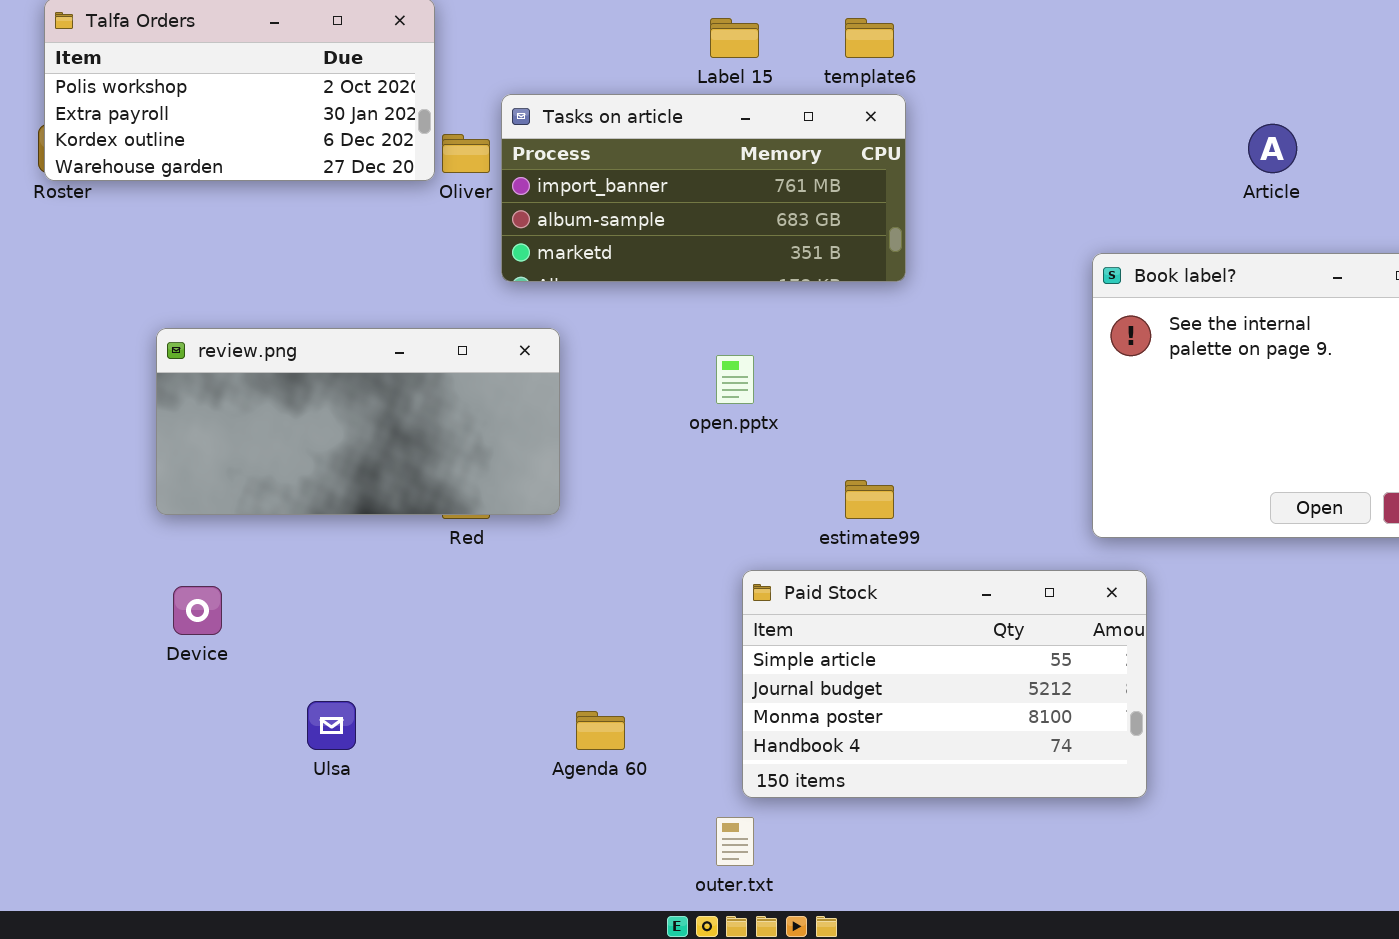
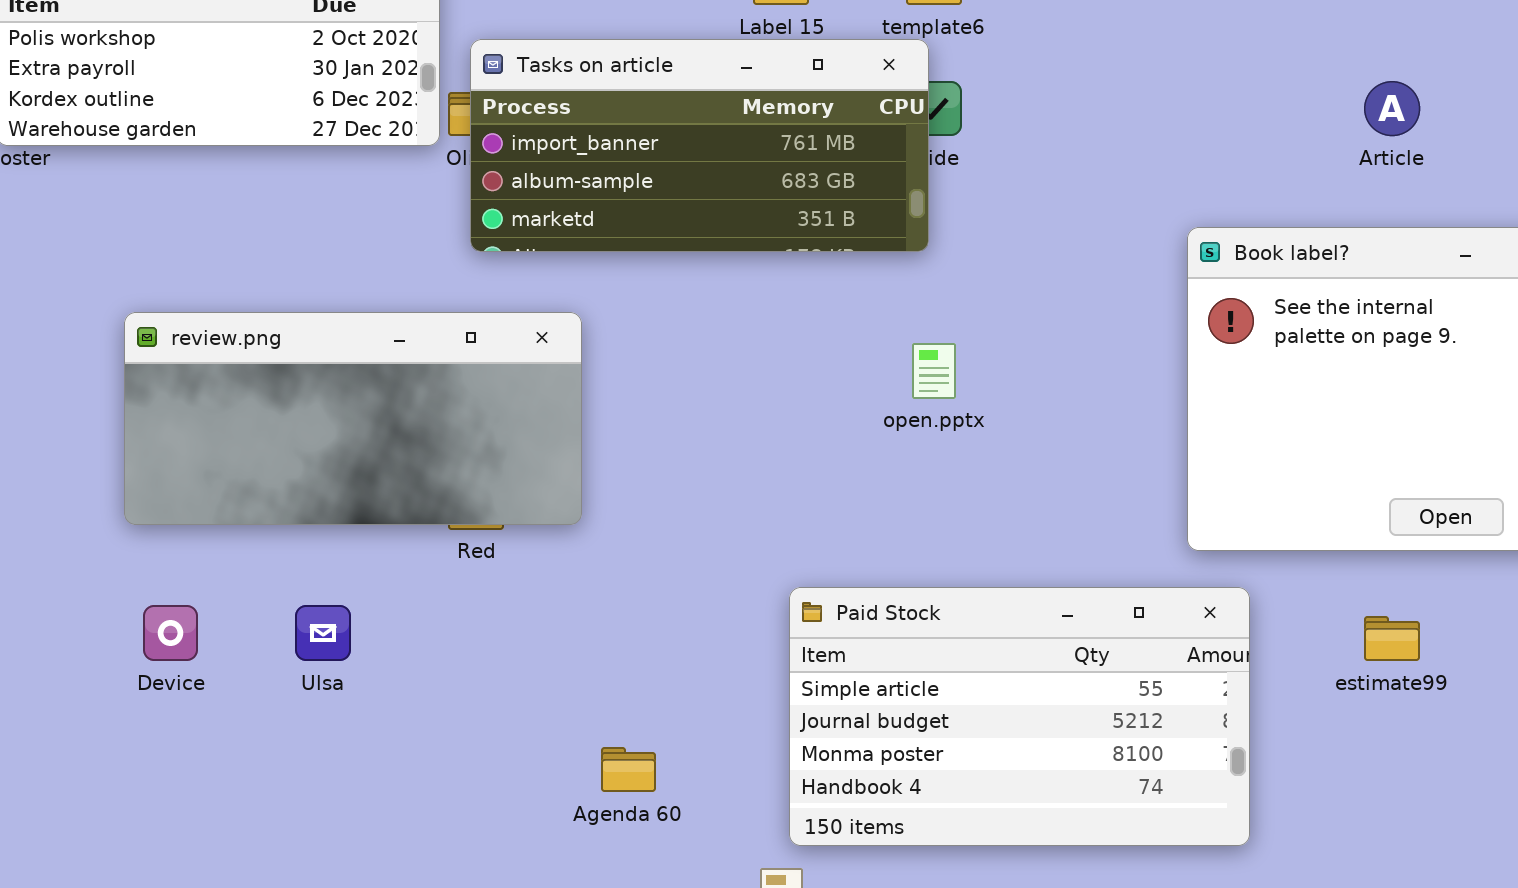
Tasks on article: [501,94,906,282] -> [470,39,929,252], moved
open.pptx: [716,355,754,404] -> [912,343,956,399], moved
estimate99: [845,480,894,519] -> [1364,616,1420,661], moved
Ulsa: [307,701,356,750] -> [295,605,351,661], moved

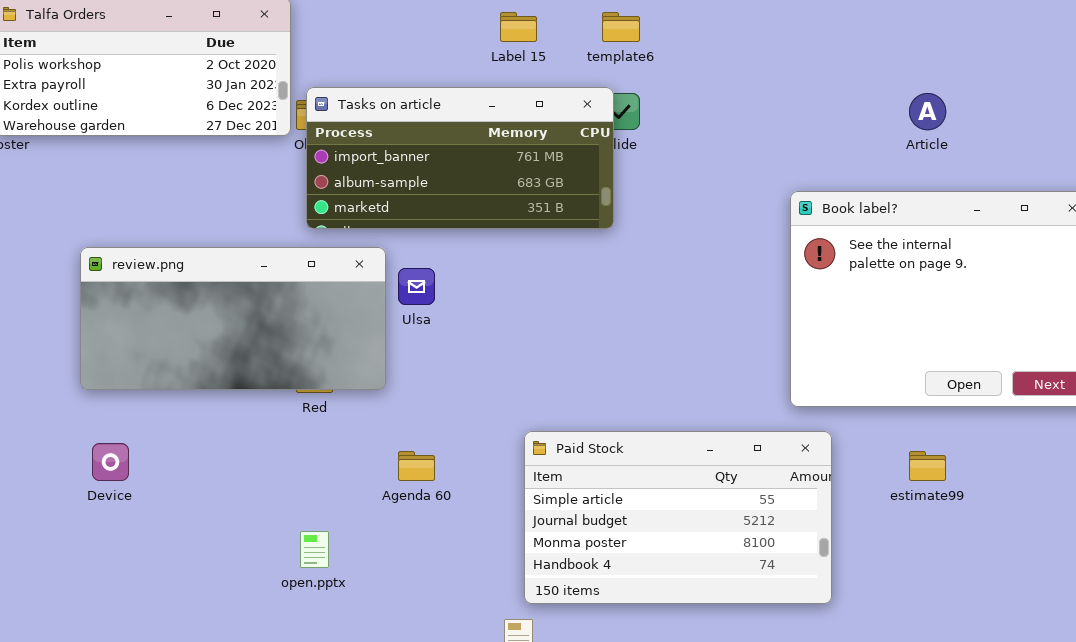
Tasks on article: [470,39,929,252] -> [306,87,614,229], moved
open.pptx: [912,343,956,399] -> [300,531,329,568], moved
Ulsa: [295,605,351,661] -> [398,268,435,305], moved
Agenda 60: [601,747,656,792] -> [398,451,435,481], moved

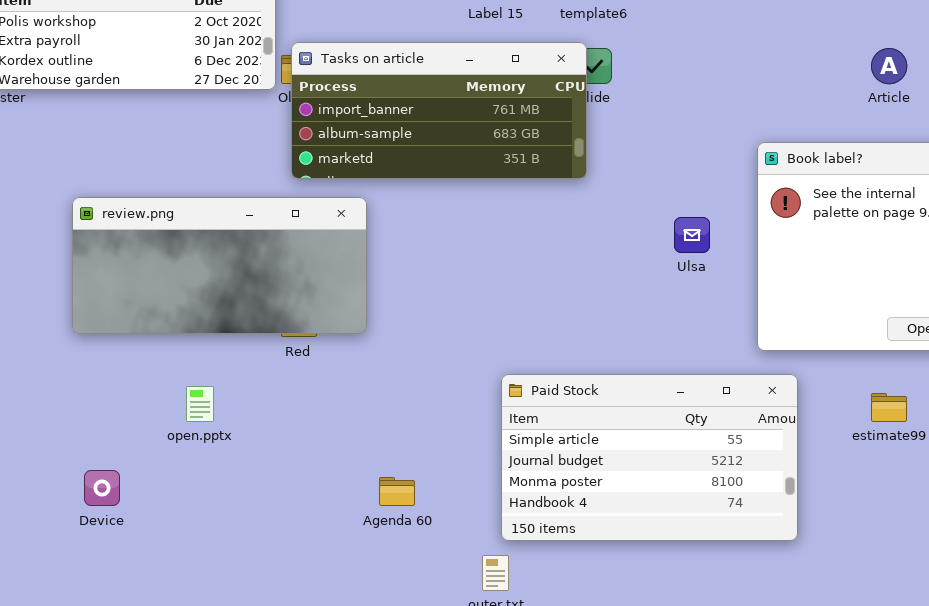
Ulsa: [398,268,435,305] -> [674,217,710,253], moved
Device: [92,443,129,481] -> [84,470,120,506], moved
Agenda 60: [398,451,435,481] -> [379,477,415,506], moved
open.pptx: [300,531,329,568] -> [186,386,214,422], moved

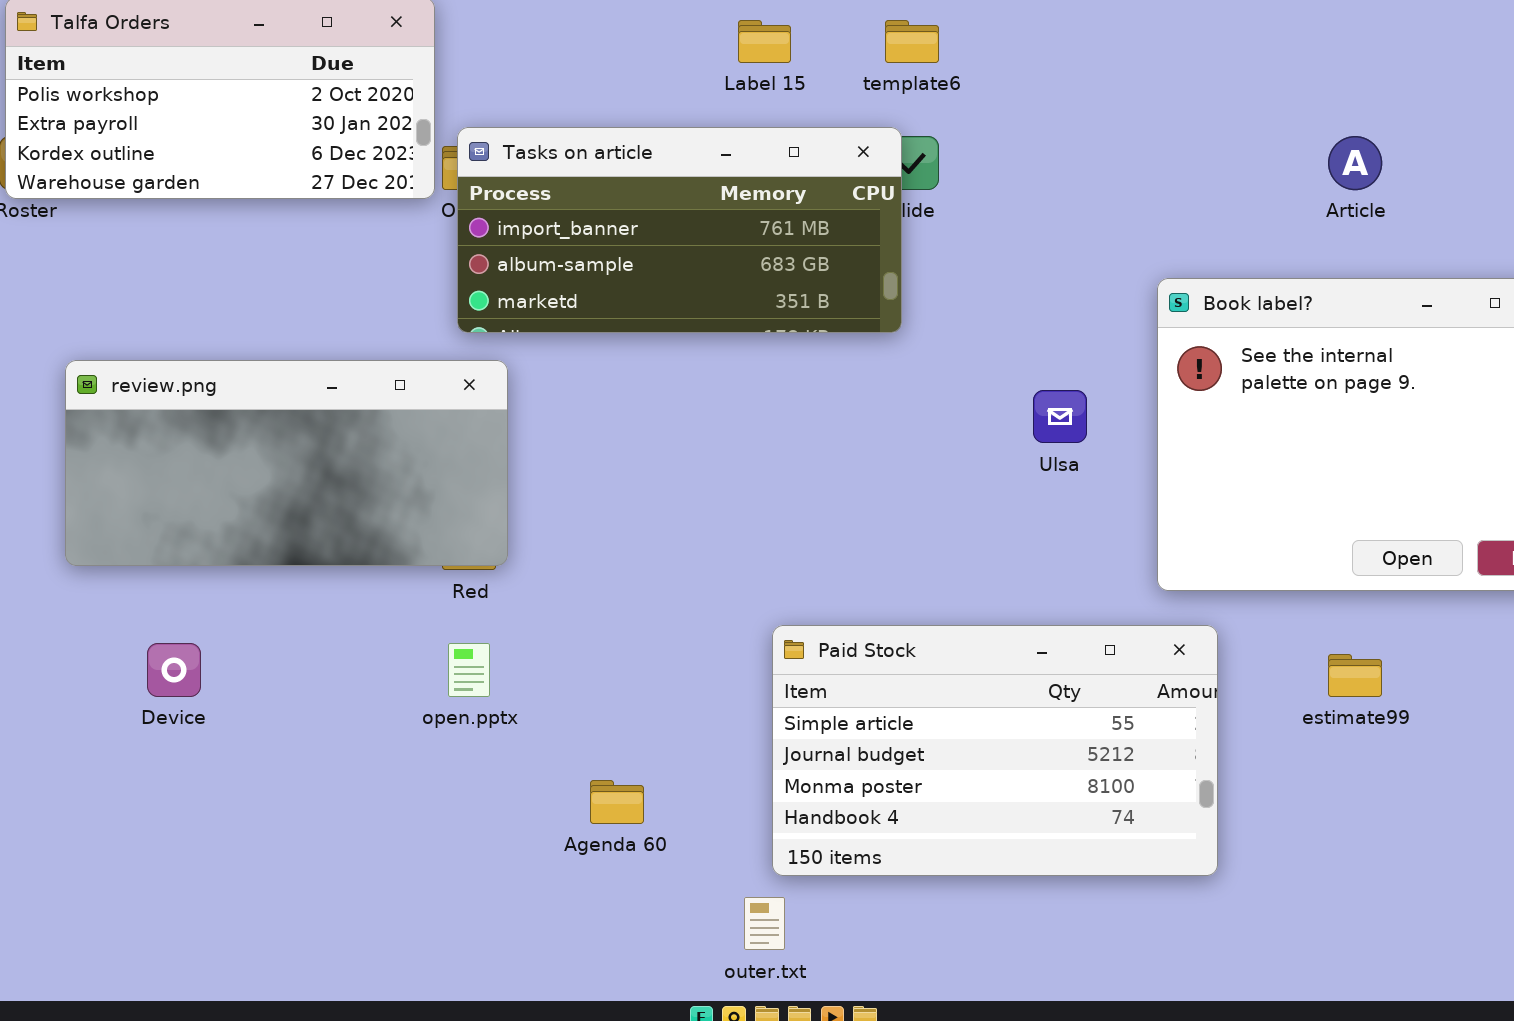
review.png: [72,197,367,334] -> [65,360,508,566], moved
open.pptx: [186,386,214,422] -> [448,643,490,697], moved
Device: [84,470,120,506] -> [147,643,201,697], moved

